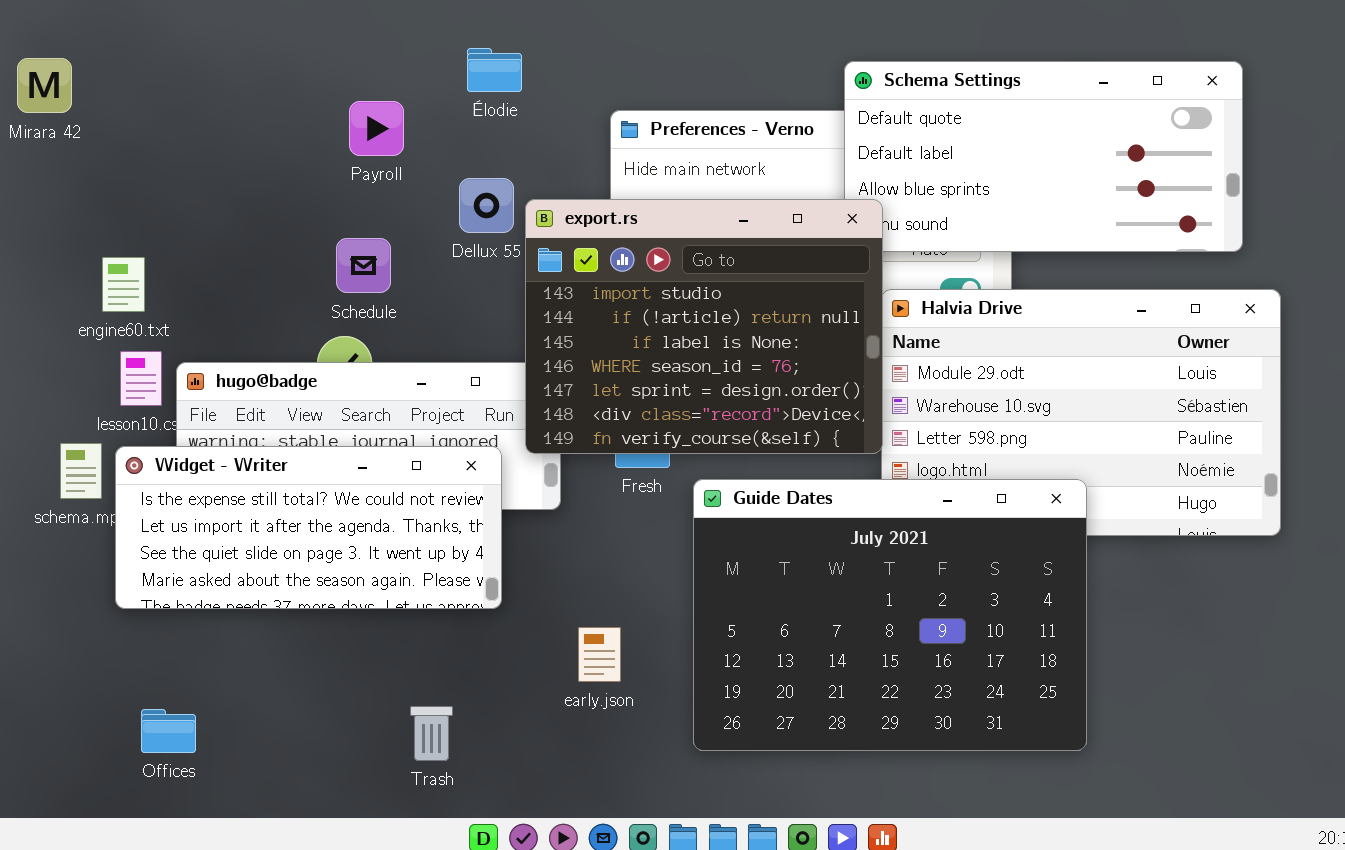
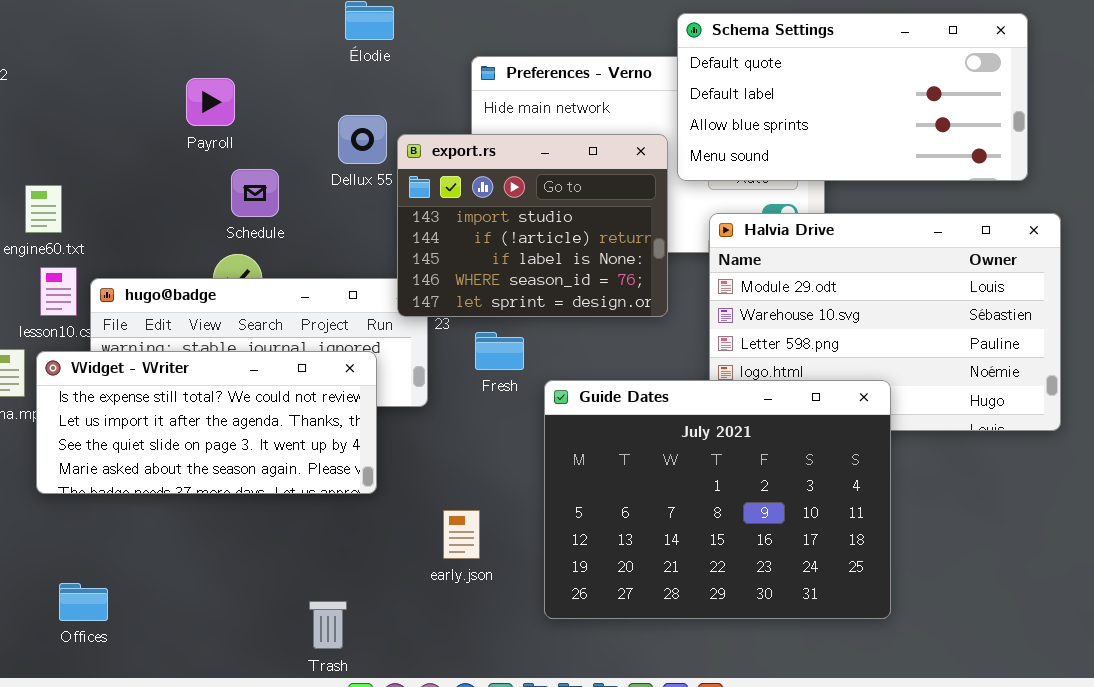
Payroll: [349,101,404,156] -> [186,78,235,126], moved
export.rs: [525,199,883,454] -> [397,134,668,317], resized
Trash: [410,706,453,761] -> [309,601,347,649], moved

